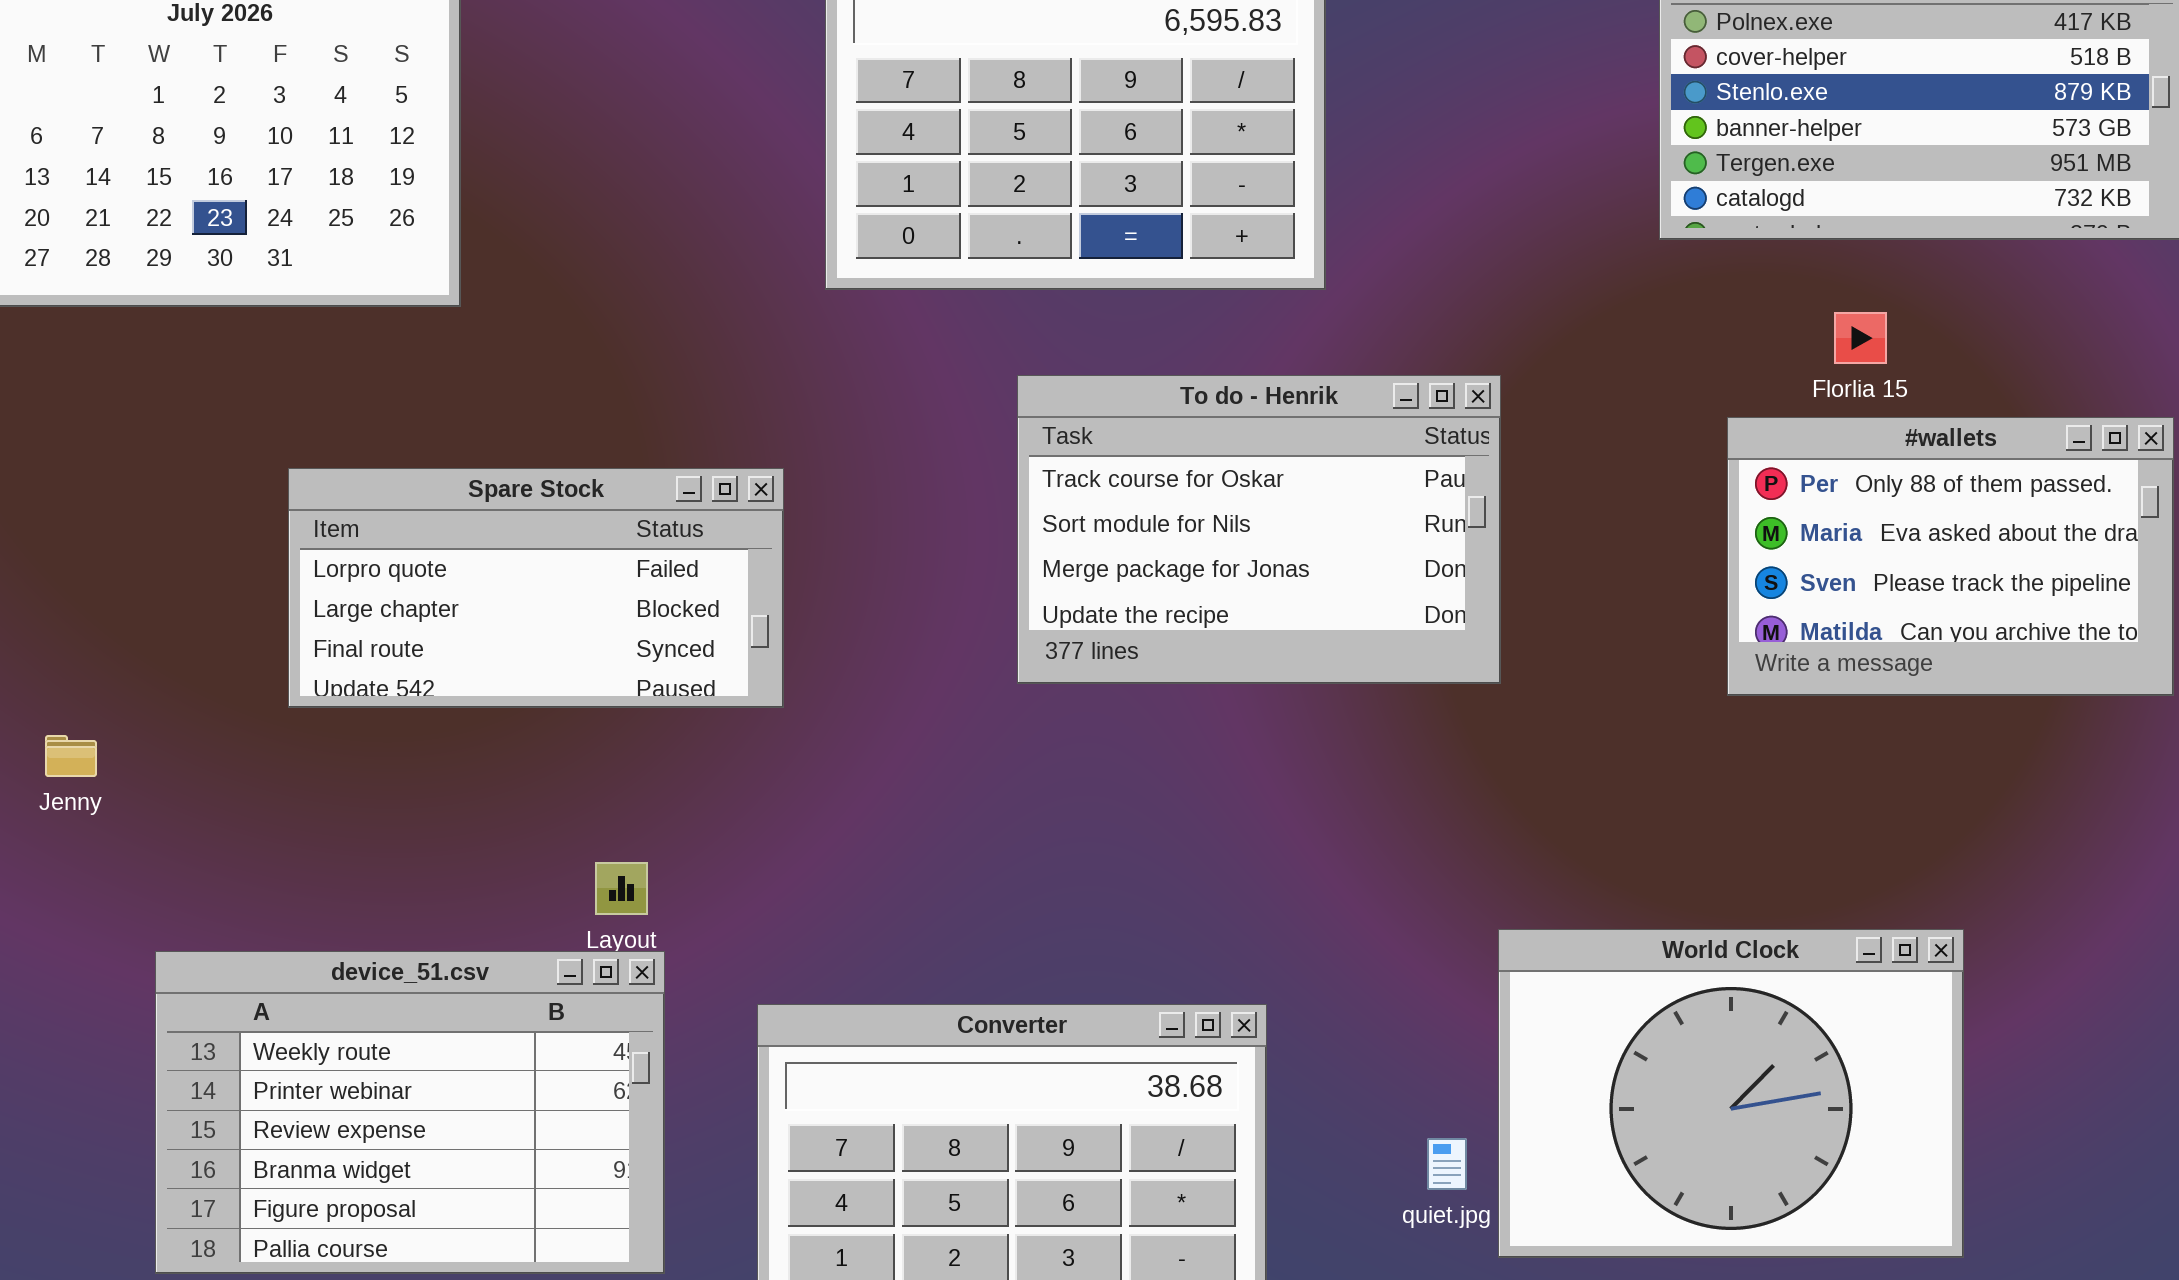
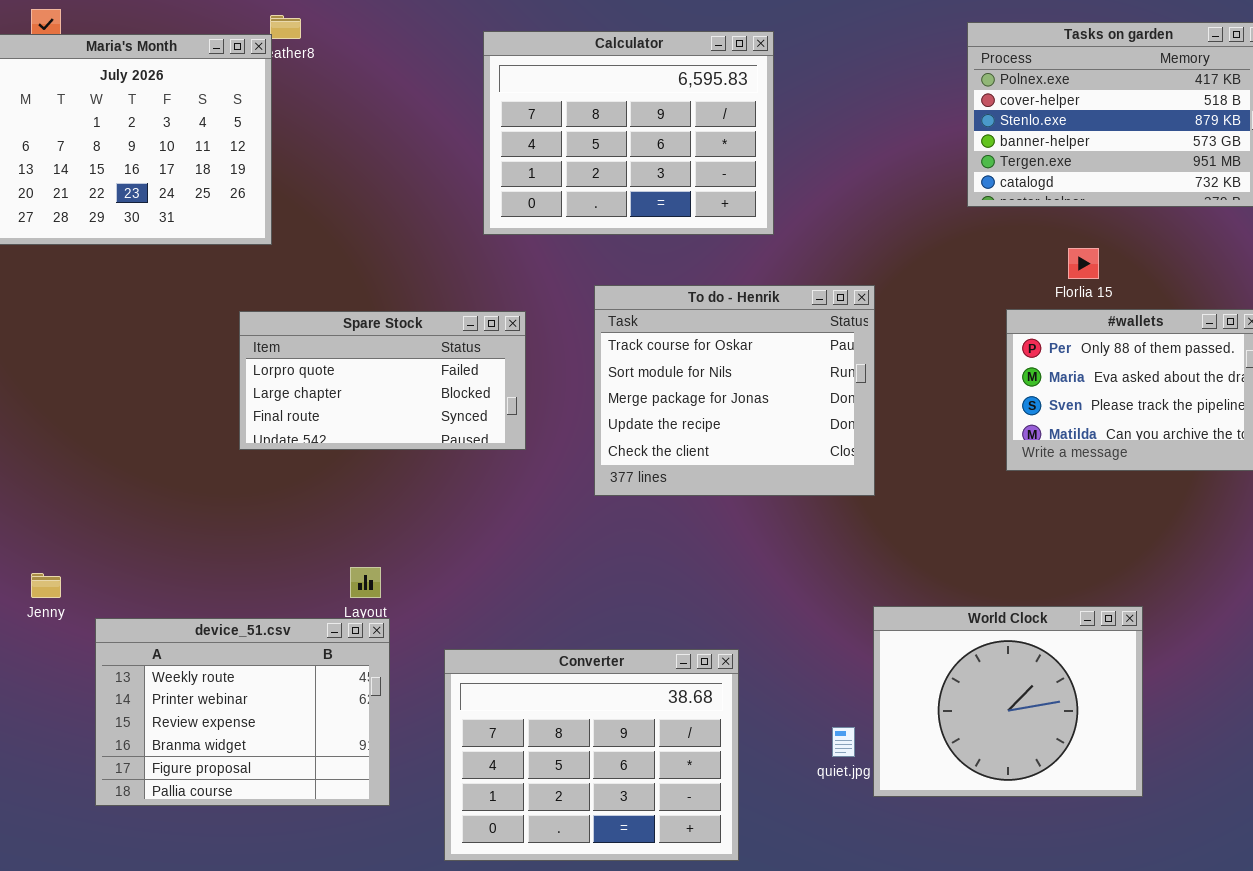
To do - Henrik: [1017,375,1501,684] -> [594,285,875,496], resized
Spare Stock: [288,468,784,708] -> [239,311,526,450], moved
Jenny: [45,735,97,777] -> [31,573,61,598], moved

